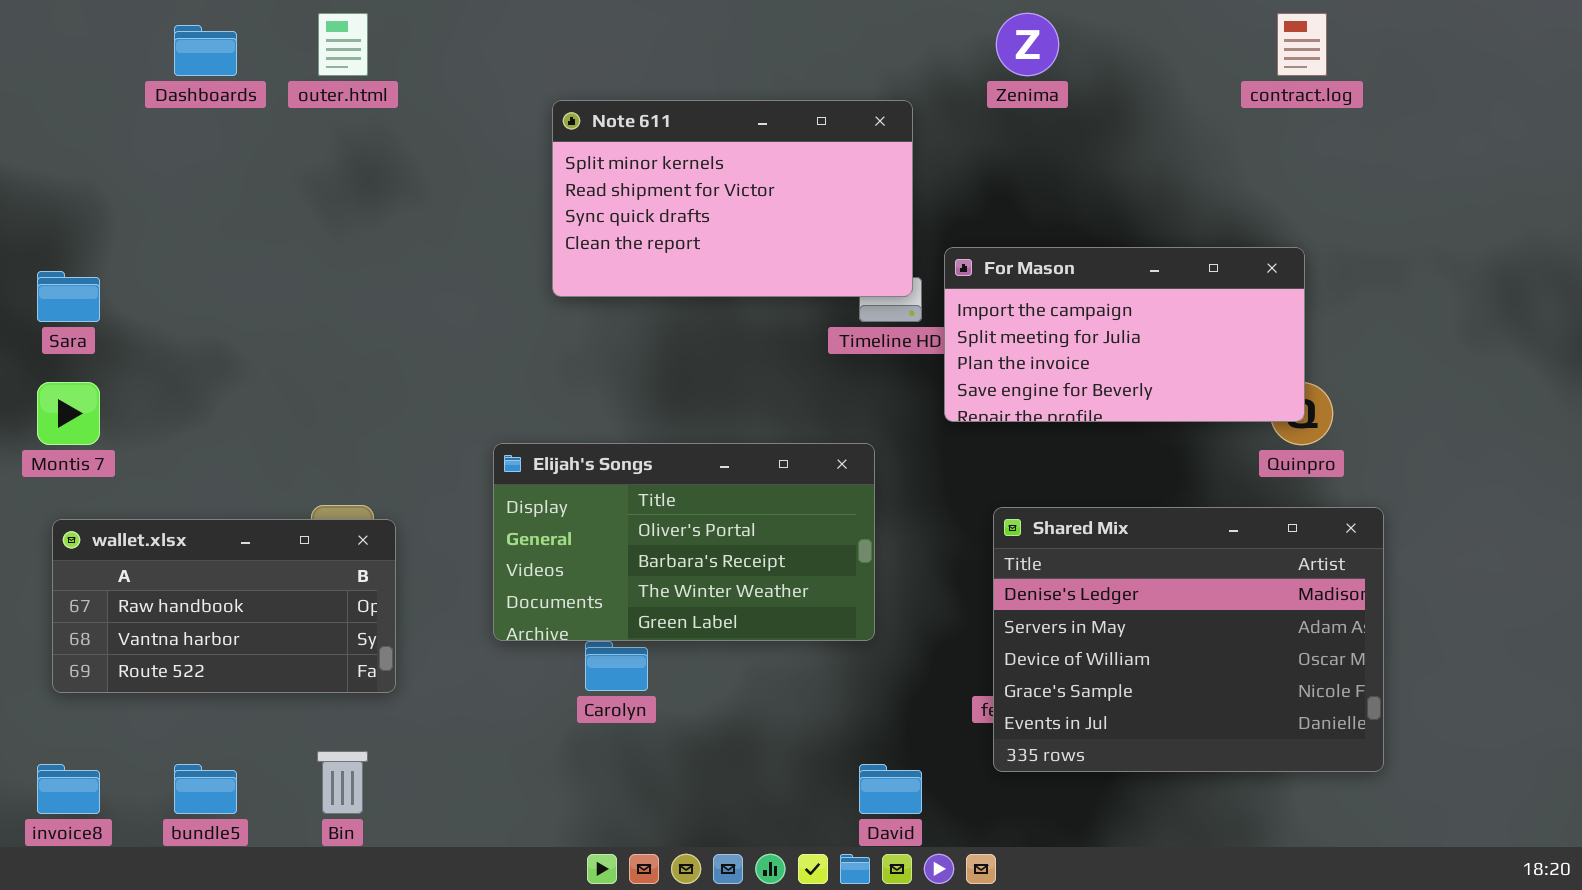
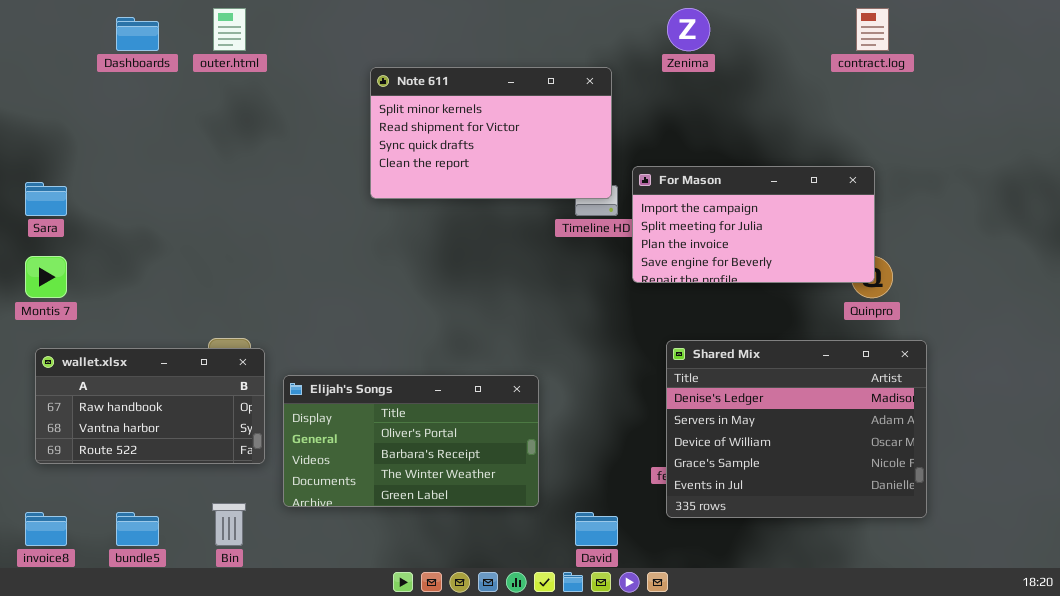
Elijah's Songs: [493,443,875,641] -> [283,375,539,507], moved

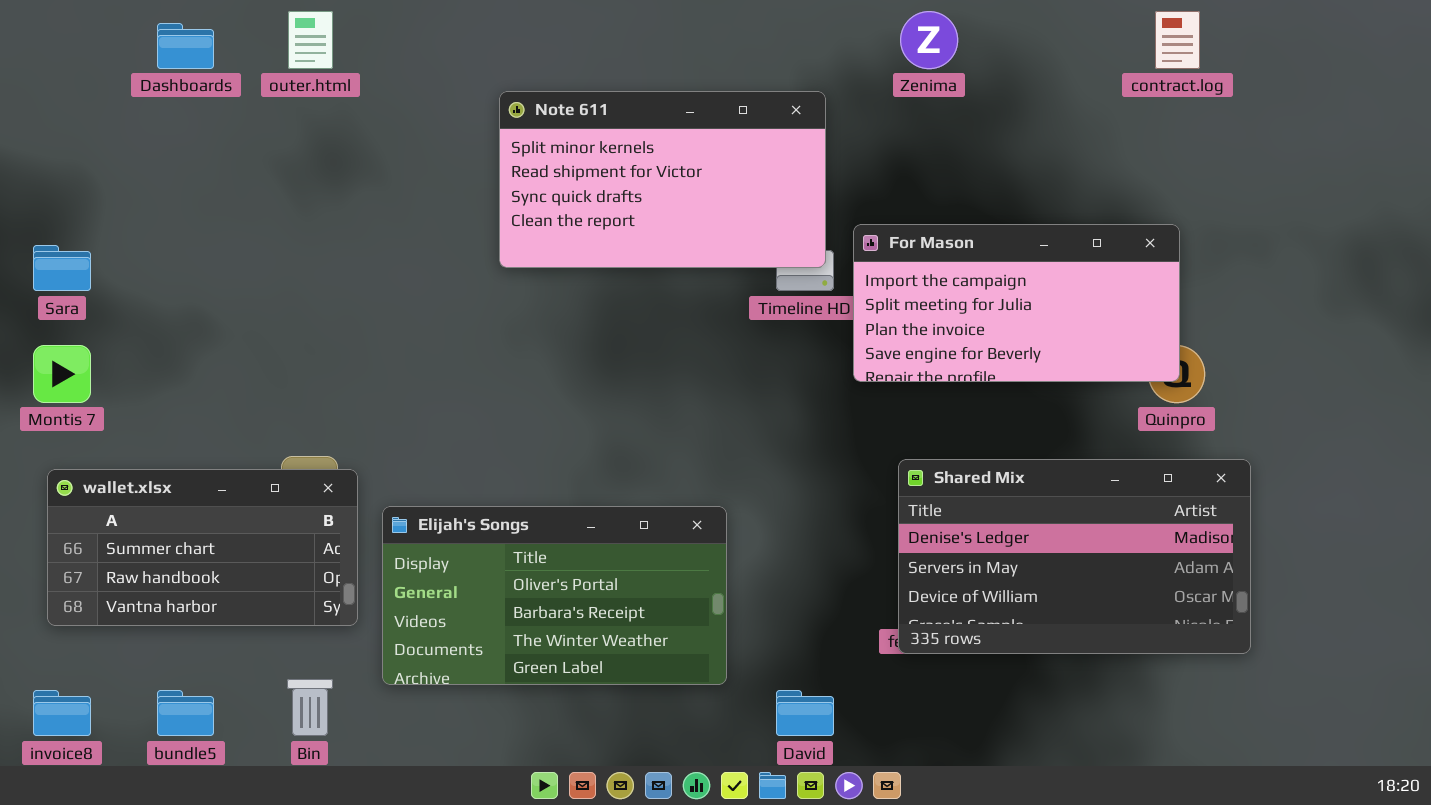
Shared Mix: [666,340,927,518] -> [898,459,1251,654], resized
wallet.xlsx: [35,348,265,464] -> [47,469,358,626], scrolled up 1 row

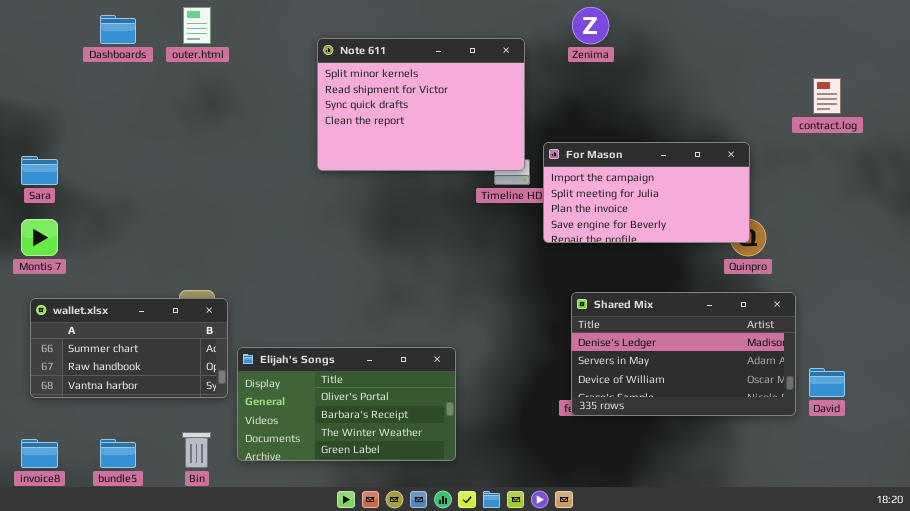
contract.log: [1155,11,1200,69] -> [813,78,841,114], moved
Note 611: [499,91,826,268] -> [317,38,525,171], resized
Elijah's Songs: [382,506,727,685] -> [237,347,456,461], moved
David: [776,690,834,736] -> [809,368,845,397], moved

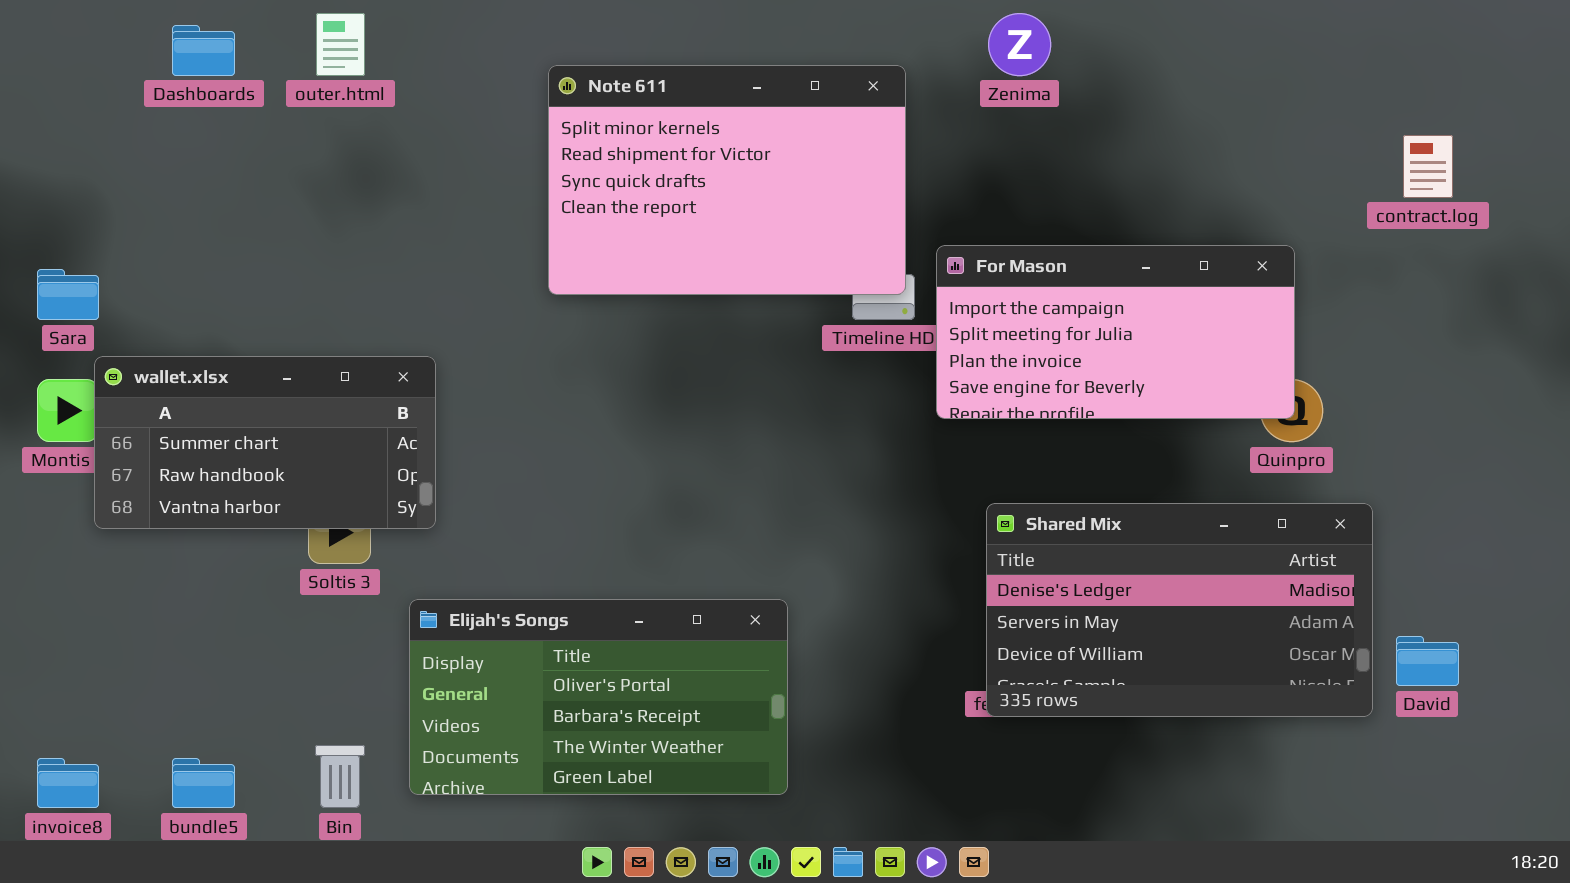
wallet.xlsx: [30,298,228,398] -> [94,356,436,529], moved

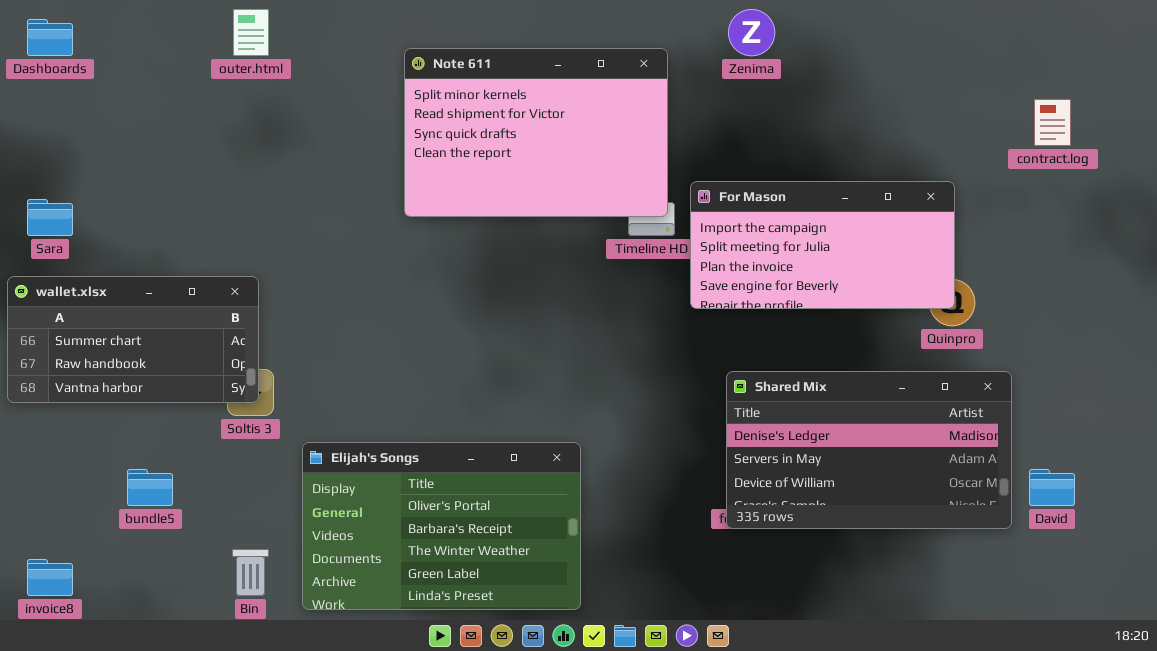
Dashboards: [172,25,235,76] -> [27,19,73,56], moved
wallet.xlsx: [94,356,436,529] -> [7,276,259,403], moved
Elijah's Songs: [409,599,788,795] -> [302,442,581,610], resized
bundle5: [172,758,235,808] -> [127,469,173,506], moved

